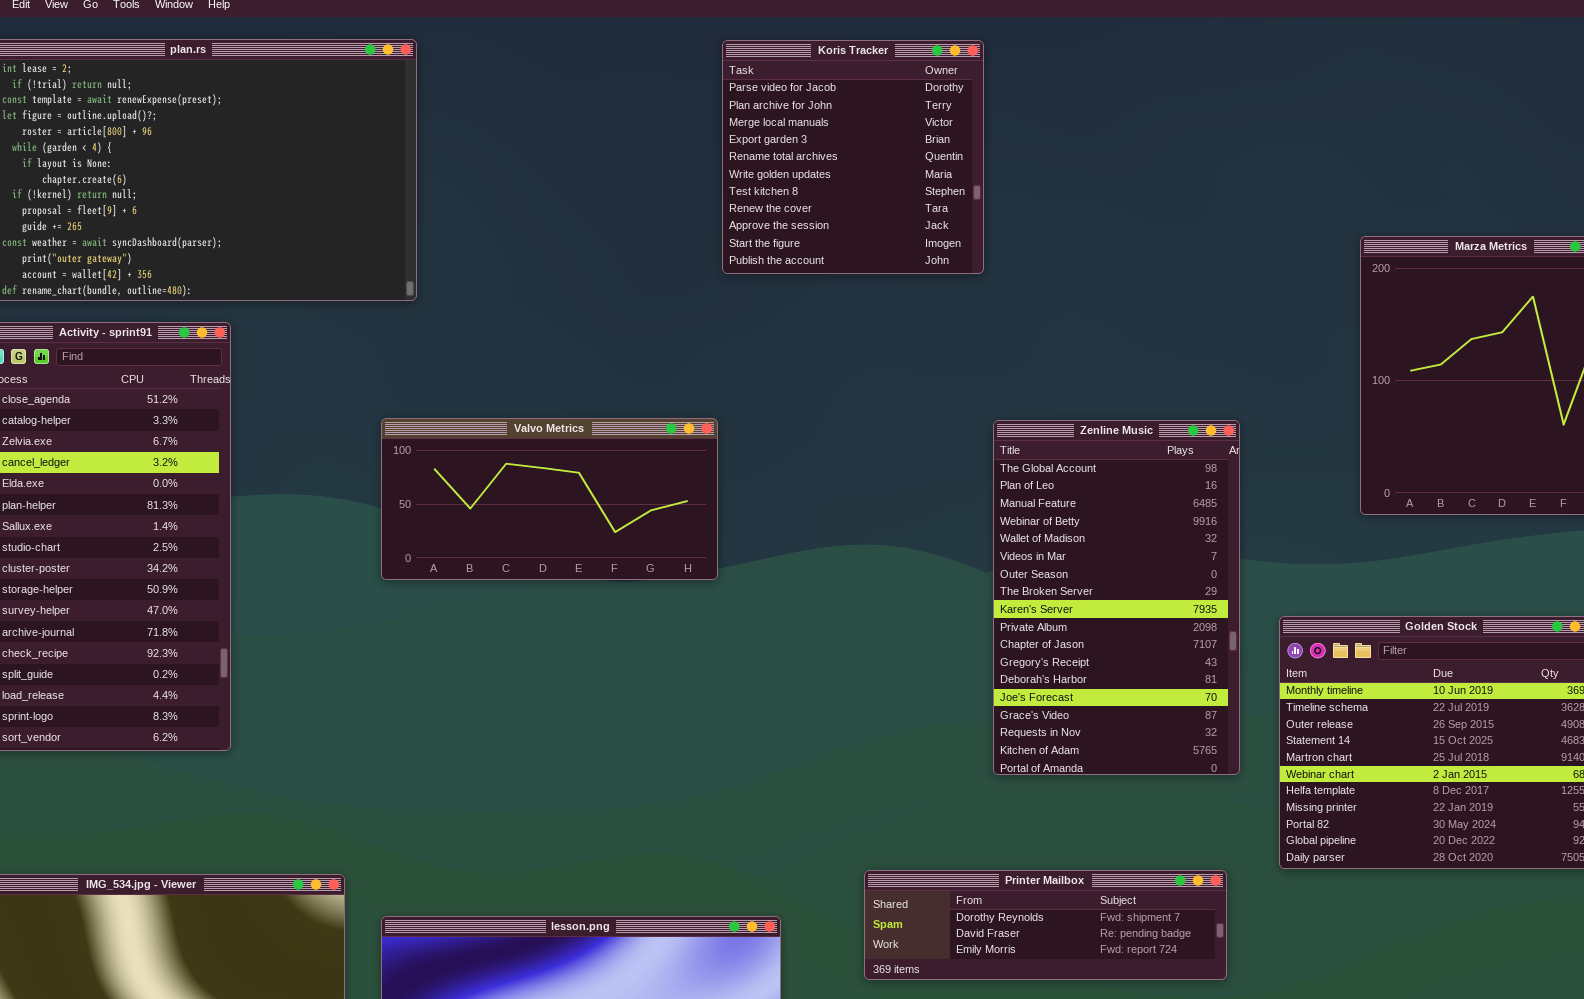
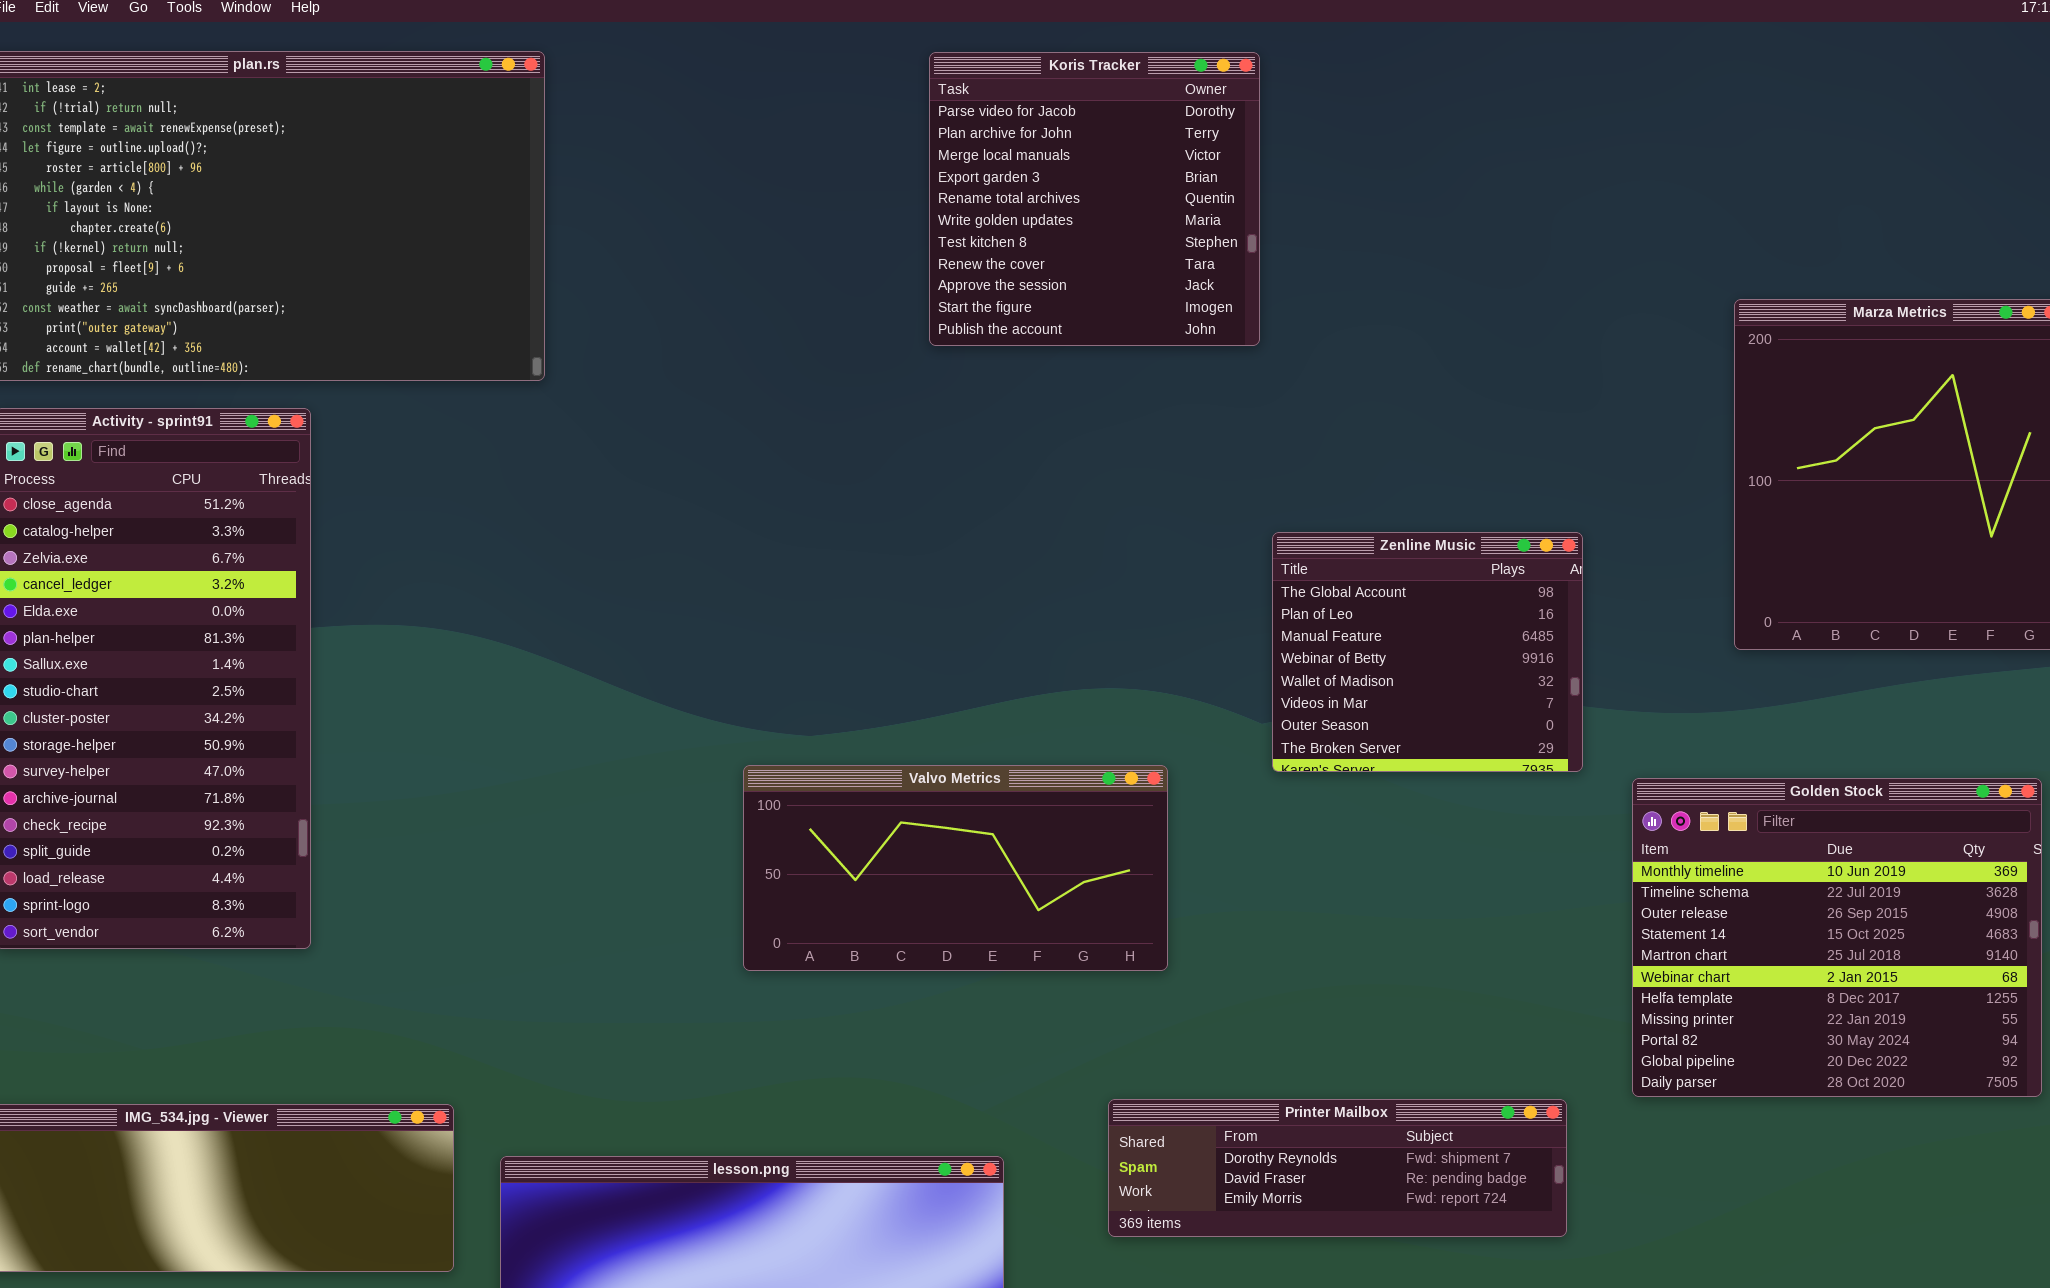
Valvo Metrics: [381,418,718,580] -> [743,765,1168,971], moved
Zenline Music: [993,420,1240,775] -> [1272,532,1583,772], resized

